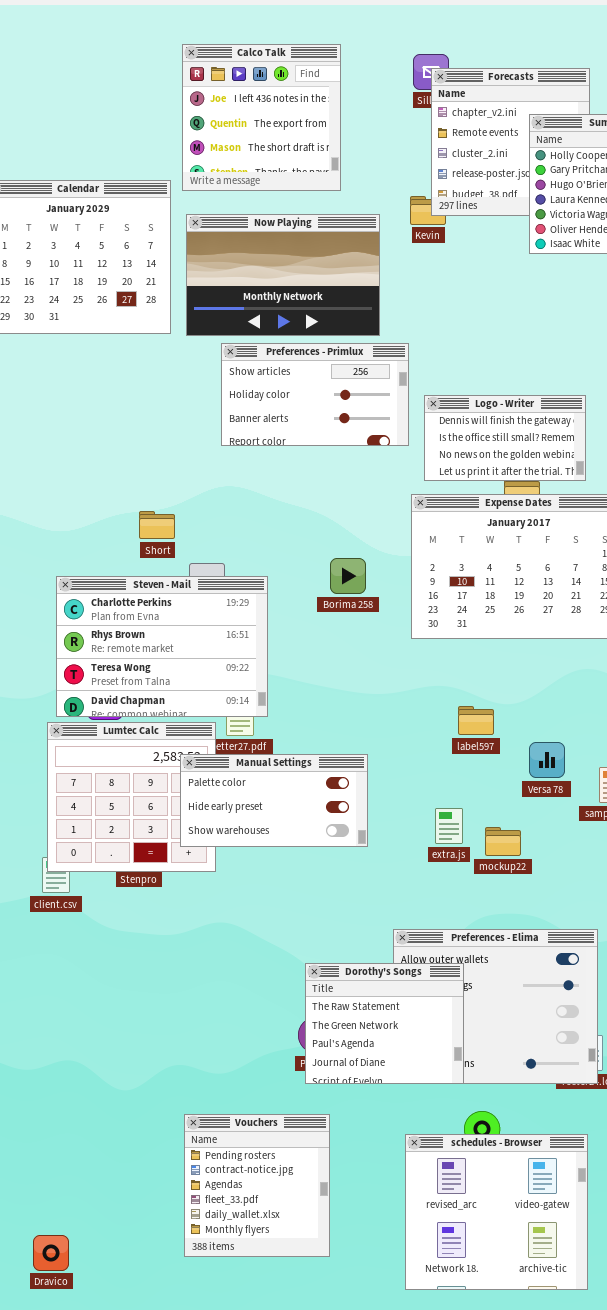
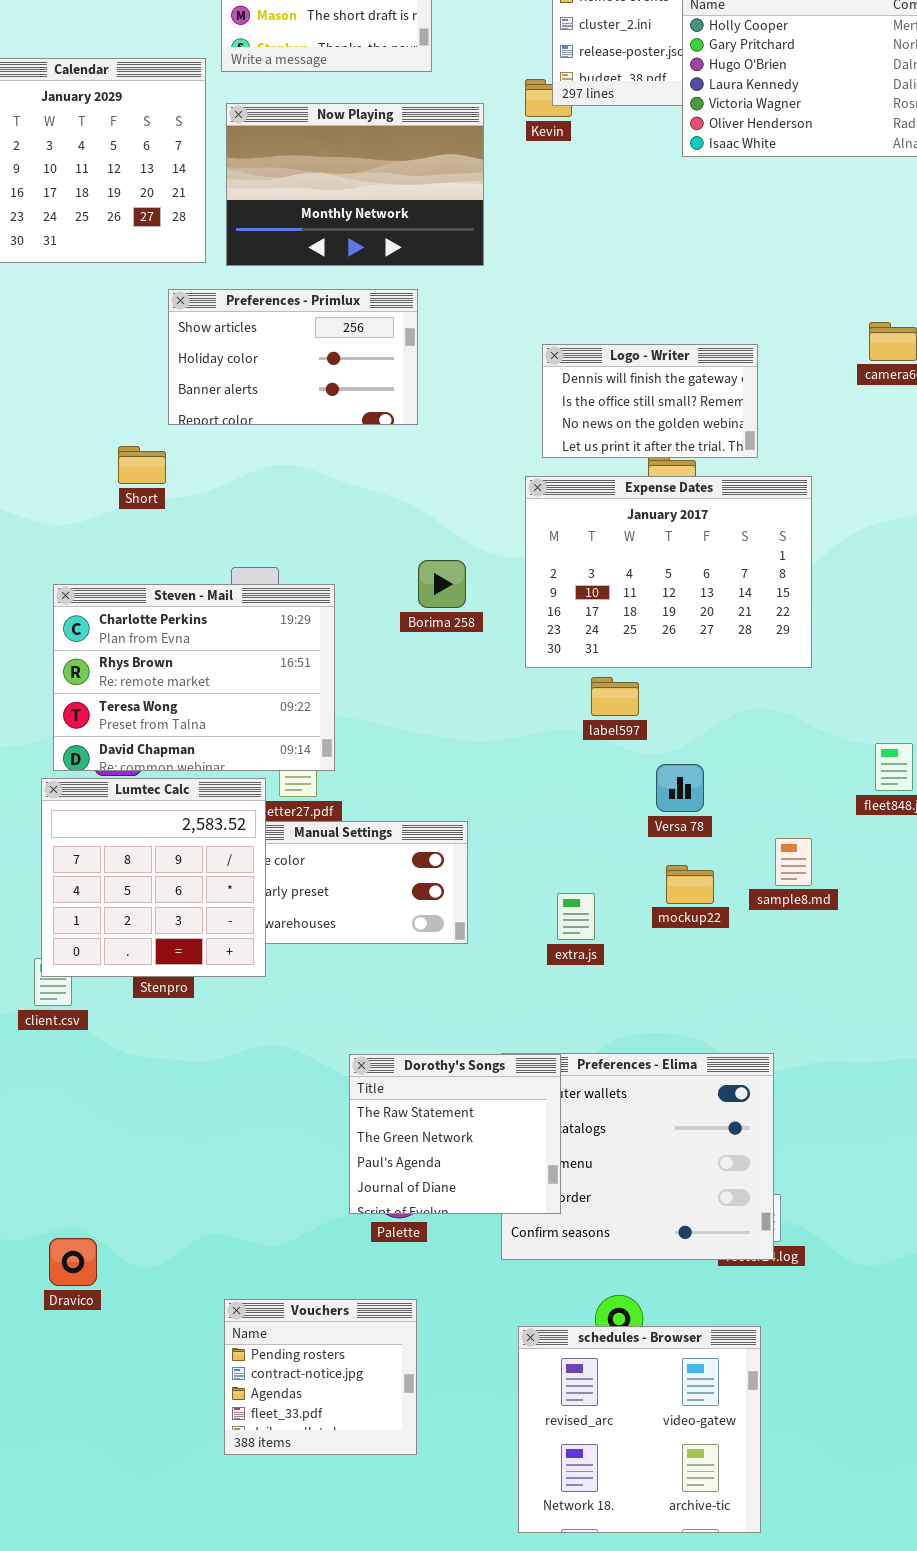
Preferences - Primlux: [221,343,409,446] -> [168,289,418,425], moved
Short: [139,511,175,539] -> [118,446,166,484], moved
label597: [458,706,494,735] -> [591,677,639,716], moved
Lumtec Calc: [47,722,216,872] -> [41,778,266,977], raised
Versa 78: [529,742,565,778] -> [656,764,704,812], moved
mockup22: [485,827,521,856] -> [666,865,714,904], moved
Dorothy's Songs: [305,963,464,1084] -> [349,1054,561,1214], moved
Vouchers: [184,1114,330,1257] -> [224,1299,417,1455], resized
Dravico: [33,1235,69,1271] -> [49,1238,97,1286], moved

